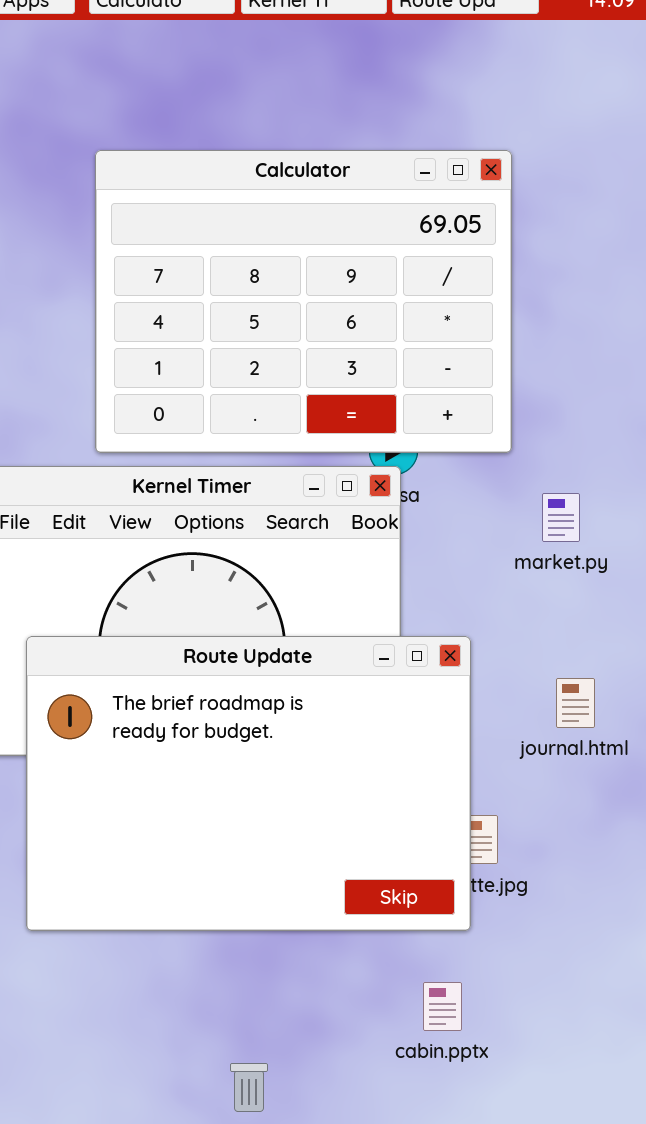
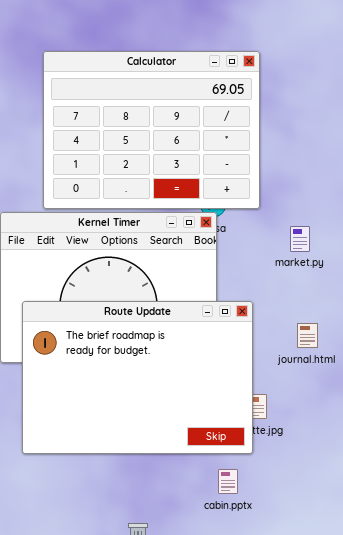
Calculator: [95,150,512,453] -> [43,51,260,209], moved
cabin.pptx: [423,982,462,1031] -> [218,469,238,494], moved

